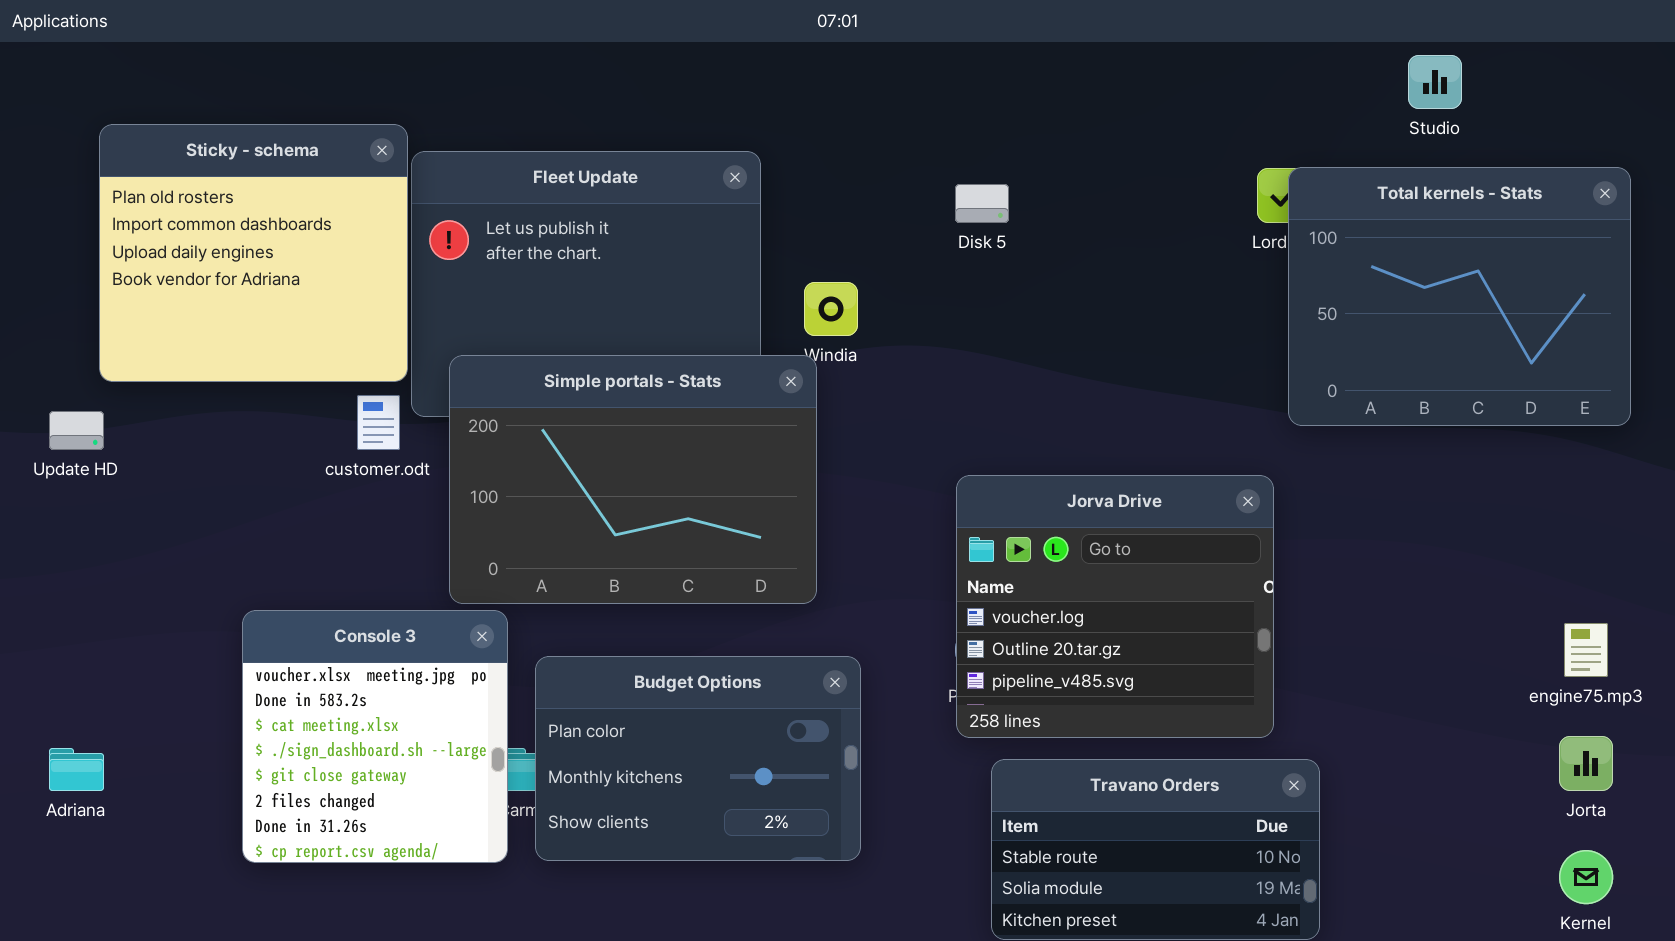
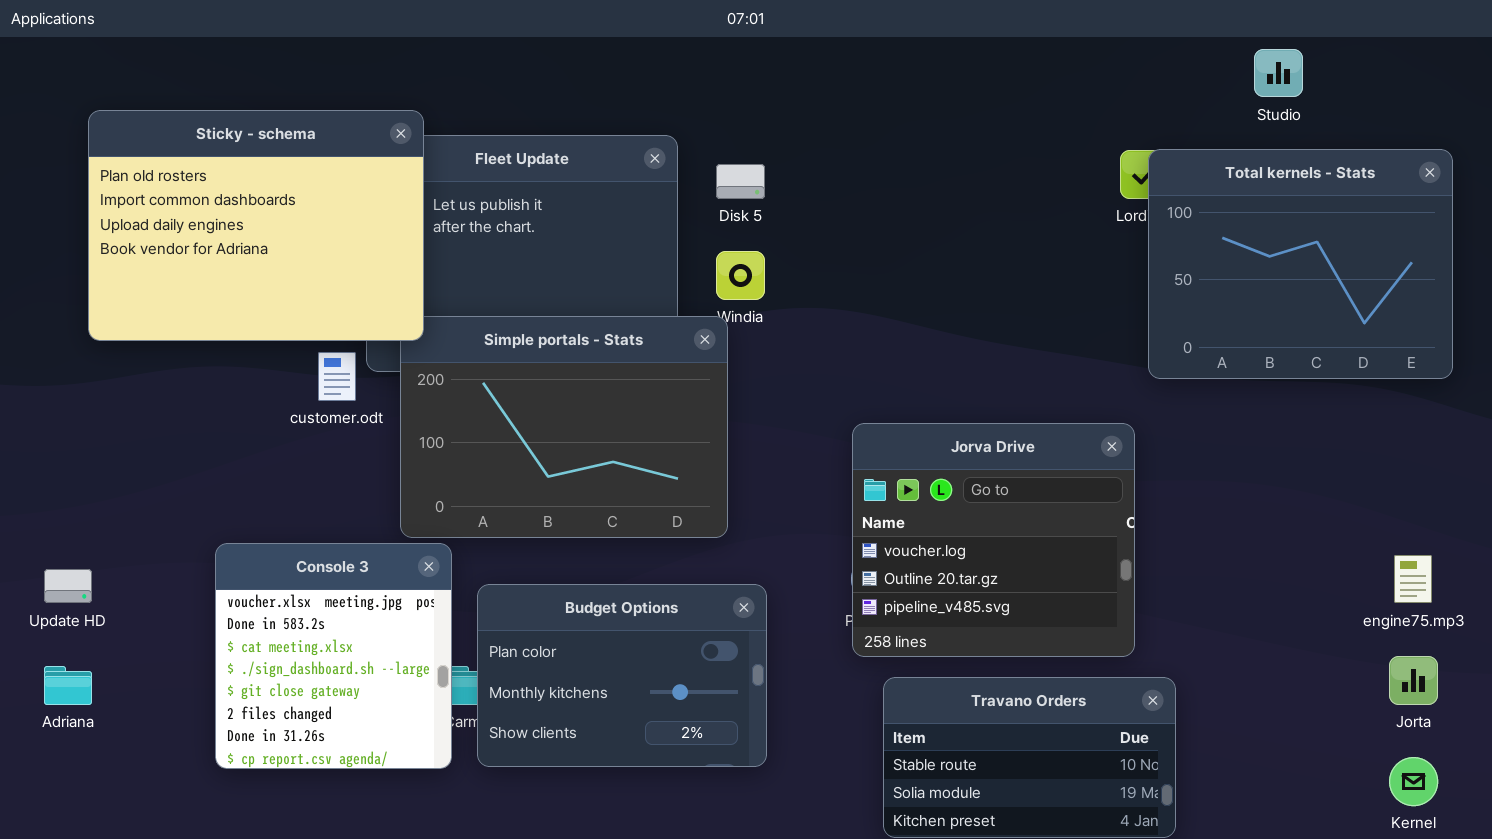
Sticky - schema: [99,124,408,382] -> [88,110,424,341], resized
Disk 5: [955,184,1009,223] -> [716,164,765,199], moved
Update HD: [49,411,104,450] -> [44,569,92,603], moved

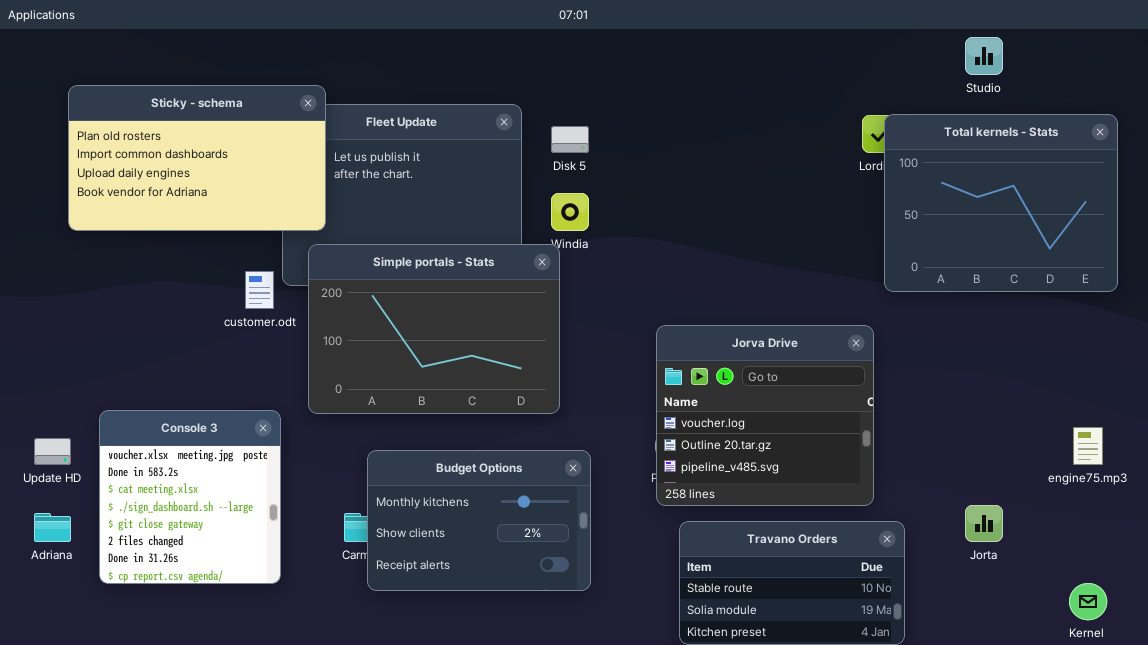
Sticky - schema: [88,110,424,341] -> [68,85,326,231], resized
Console 3: [215,543,452,769] -> [99,410,281,584], moved
Budget Options: [477,584,767,767] -> [367,450,591,591], scrolled down 1 row
Jorta: [1389,656,1438,705] -> [965,505,1003,542], moved

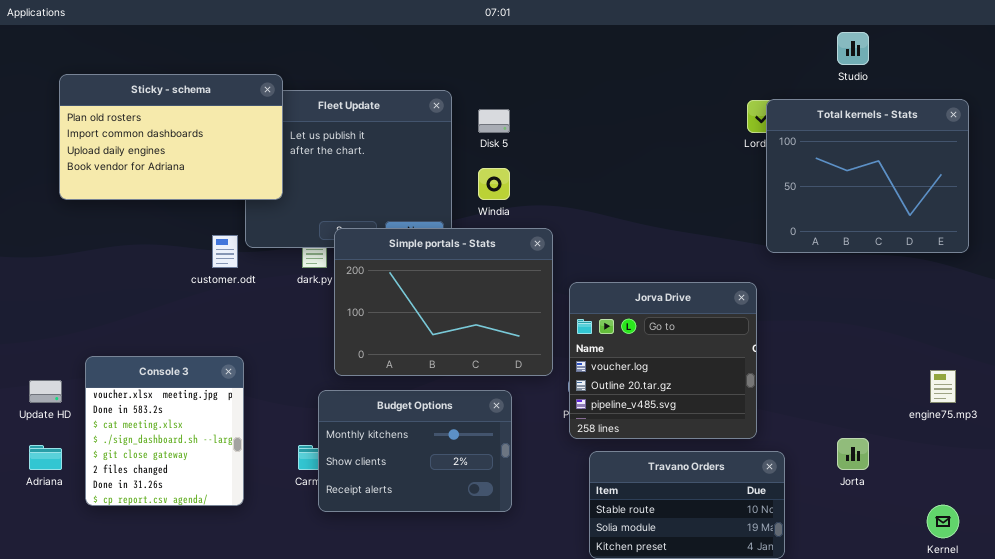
Simple portals - Stats: [308,244,560,414] -> [334,228,553,376], moved

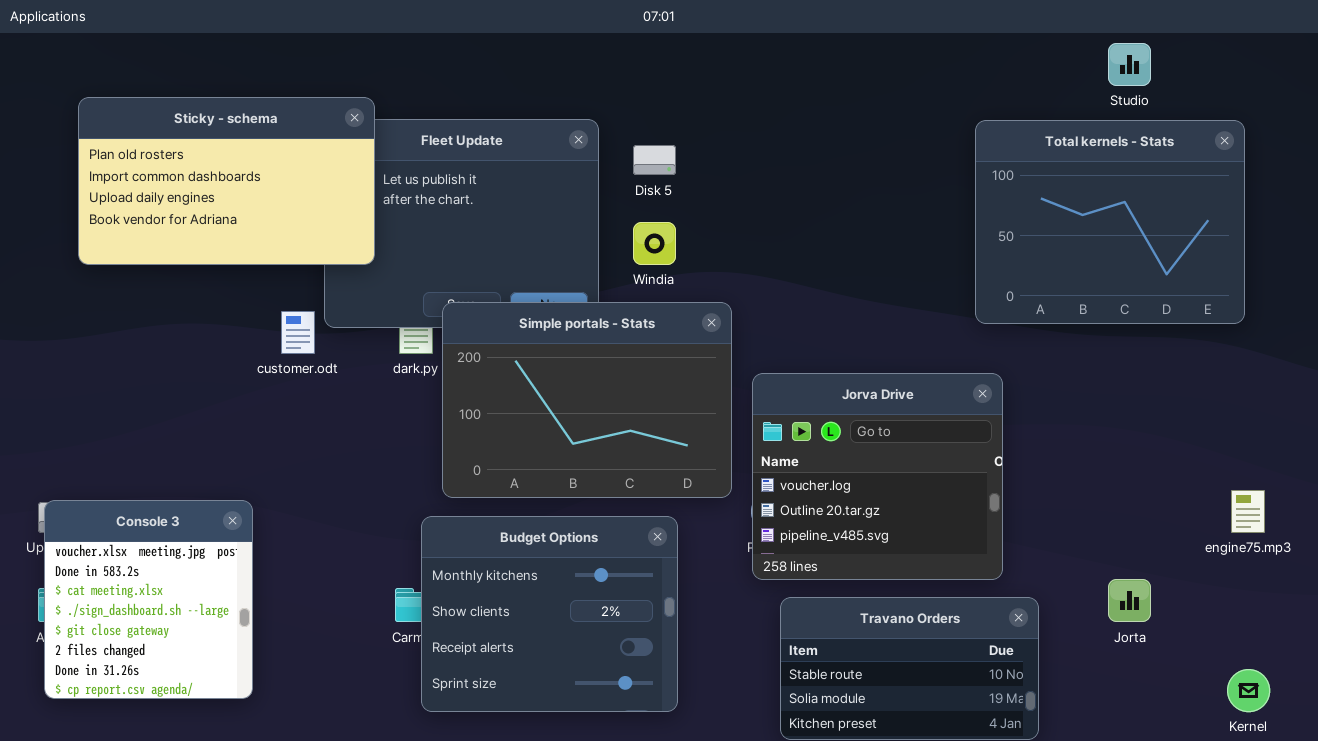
Total kernels - Stats: [766,99,969,253] -> [975,120,1245,324], moved
Console 3: [85,356,244,506] -> [44,500,253,699], moved
Budget Options: [318,390,512,512] -> [421,516,678,712], resized

